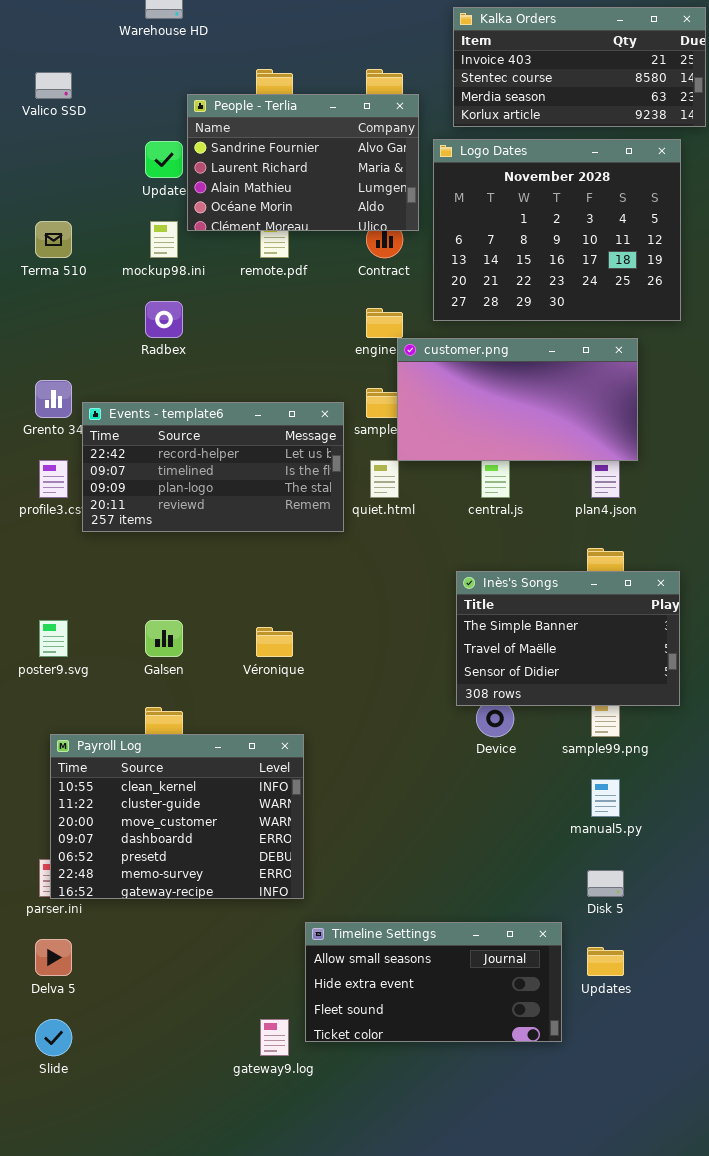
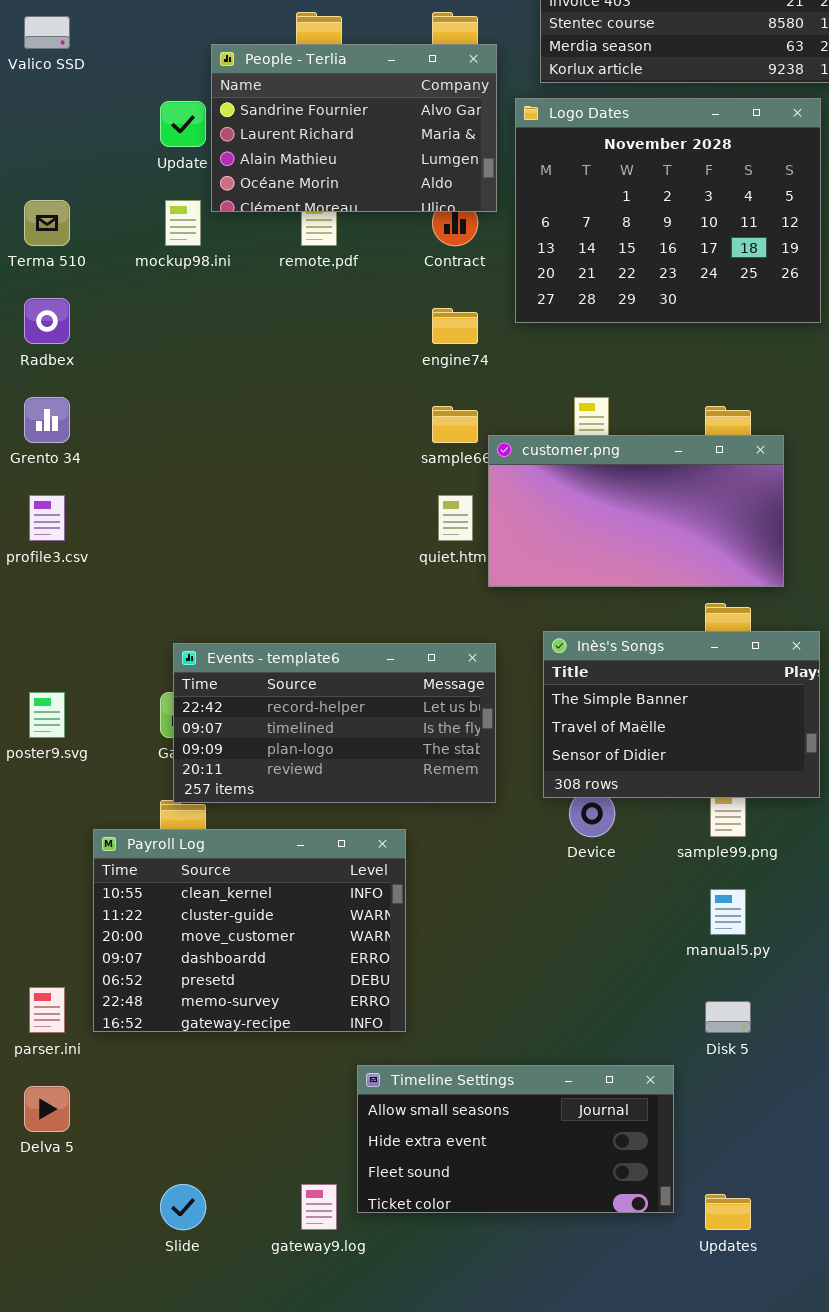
Radbex: [145,301,183,338] -> [24,298,70,344], moved
customer.png: [397,338,638,461] -> [488,435,784,587], moved
Events - template6: [82,402,344,532] -> [173,643,496,803], moved
Payroll Log: [50,734,304,899] -> [93,829,406,1032], moved
Updates: [587,947,624,976] -> [705,1194,751,1230], moved
Slide: [35,1019,72,1056] -> [160,1184,206,1230], moved

